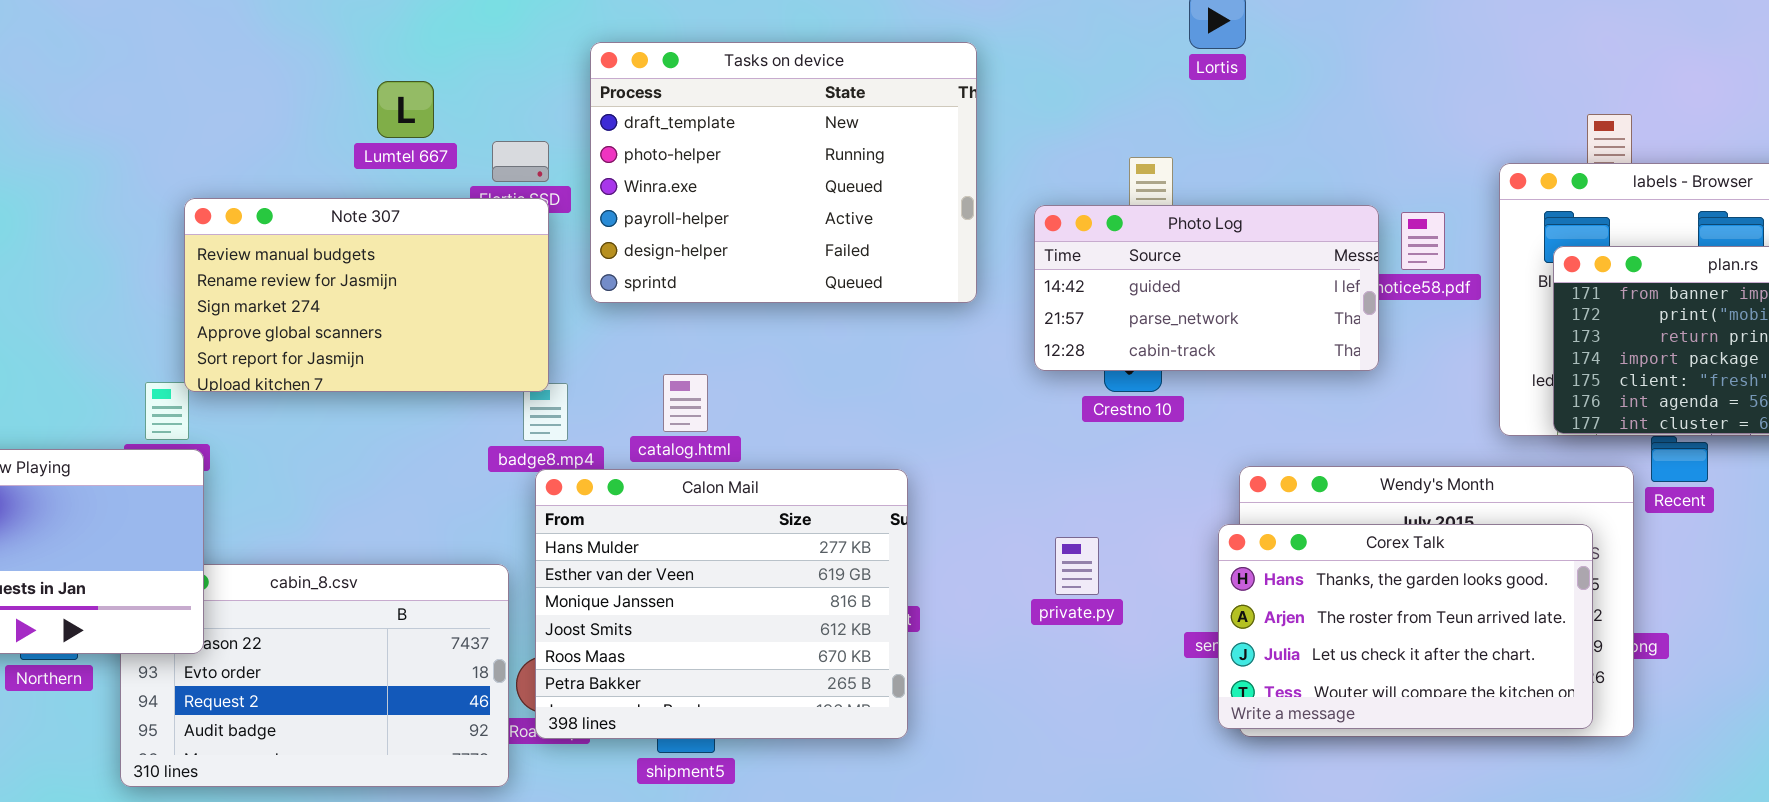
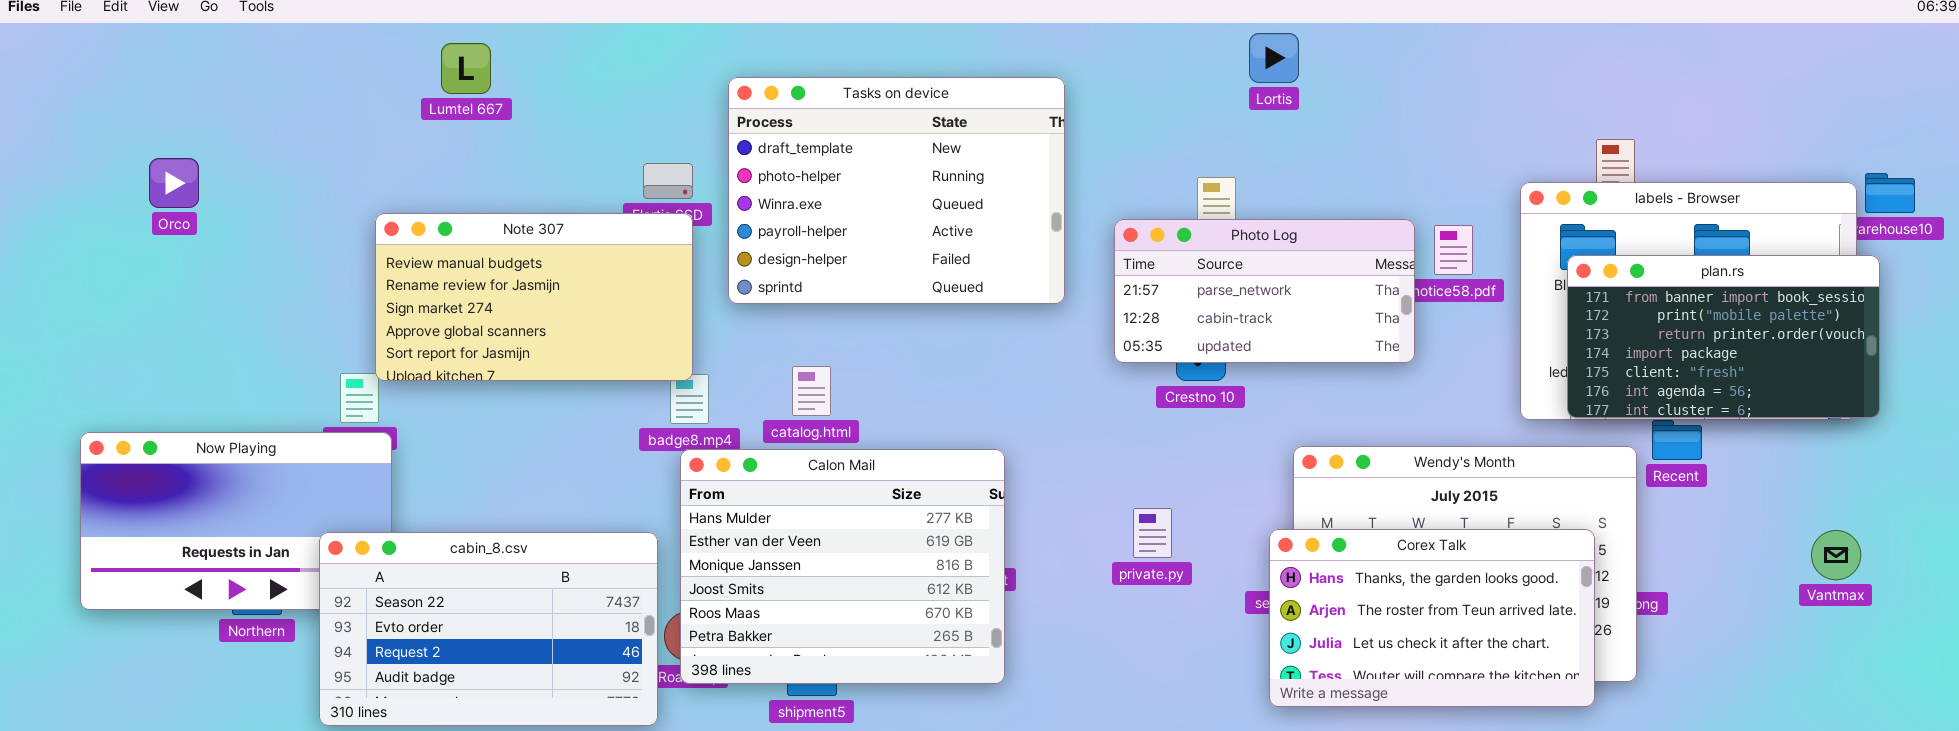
Lumtel 667: [377,81,434,138] -> [441,43,491,94], moved
Photo Log: [1034,205,1379,371] -> [1114,219,1415,363], scrolled down 1 row
Corex Talk: [1218,524,1593,729] -> [1269,529,1595,707], moved
cabin_8.csv: [120,564,509,787] -> [319,532,658,726], raised

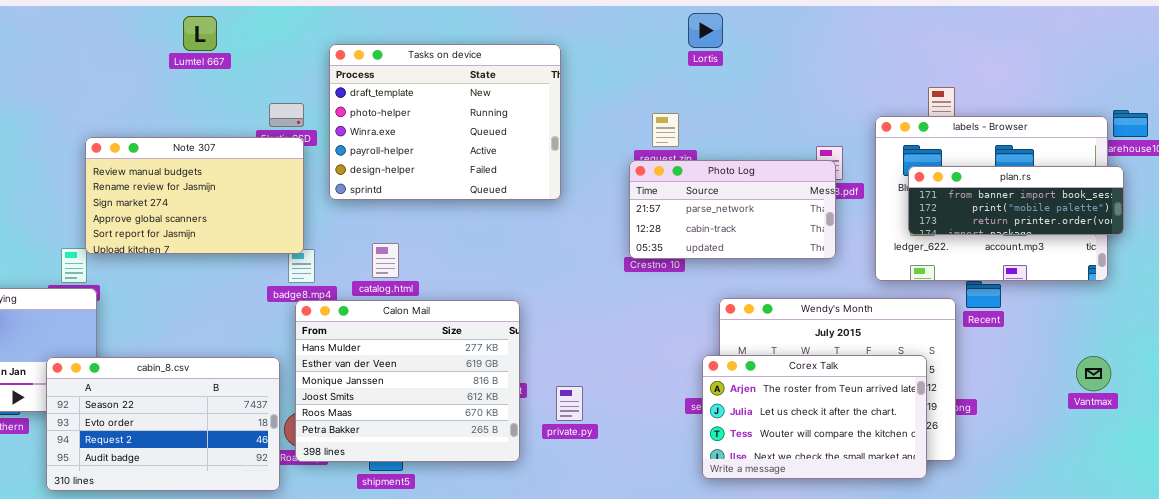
Lumtel 667: [441,43,491,94] -> [183,16,217,51], moved
Photo Log: [1114,219,1415,363] -> [629,160,836,259], moved
plan.rs: [1567,255,1880,418] -> [908,166,1124,235], resized
private.py: [1133,508,1172,558] -> [556,386,583,421], moved
Corex Talk: [1269,529,1595,707] -> [702,355,927,479], scrolled down 1 row

